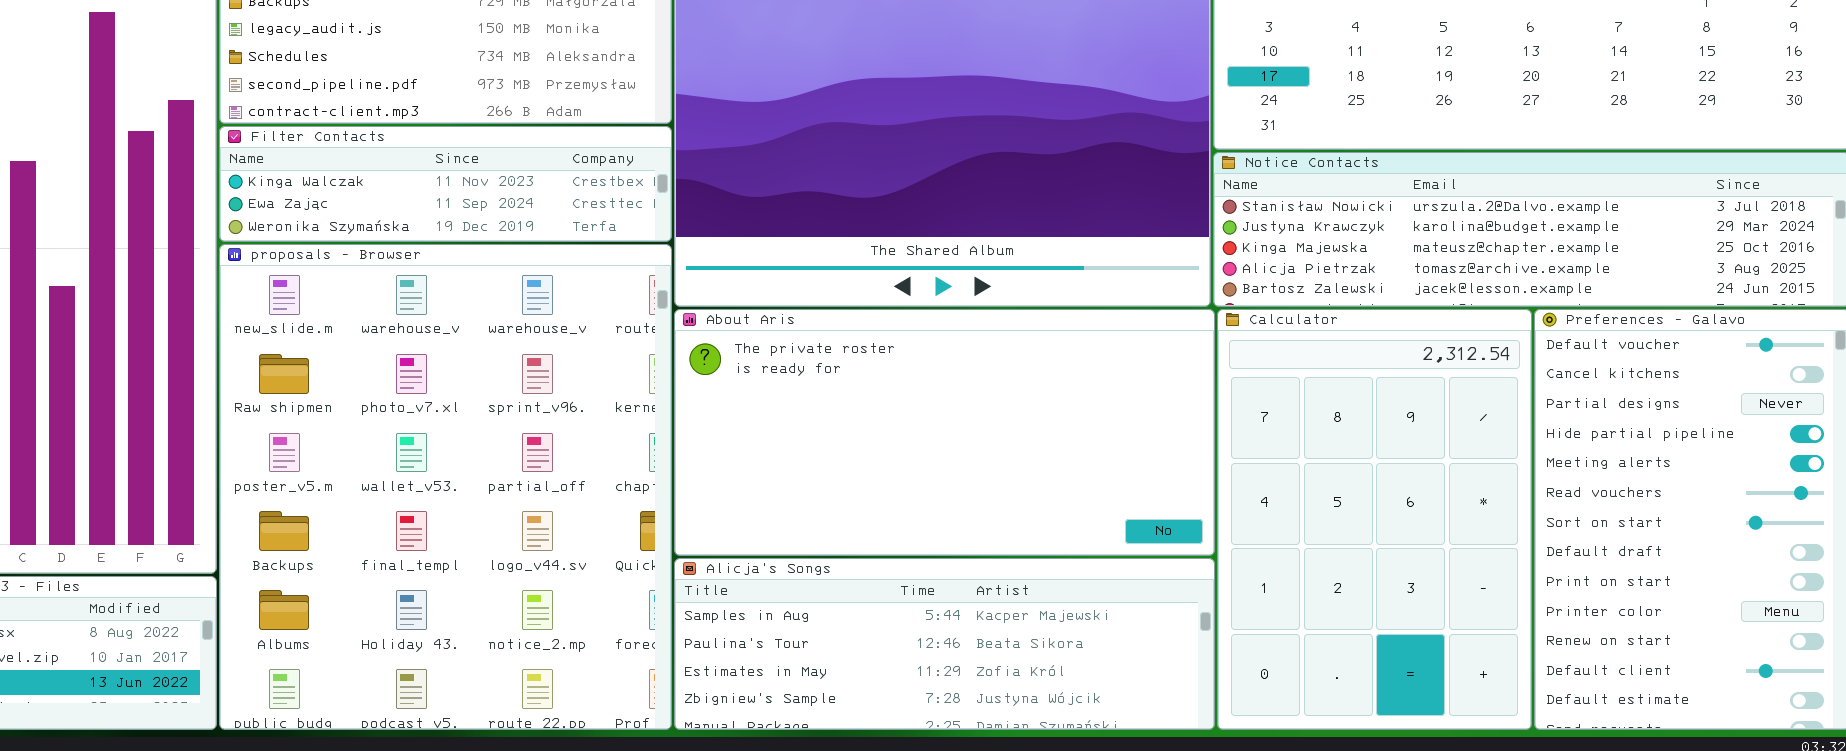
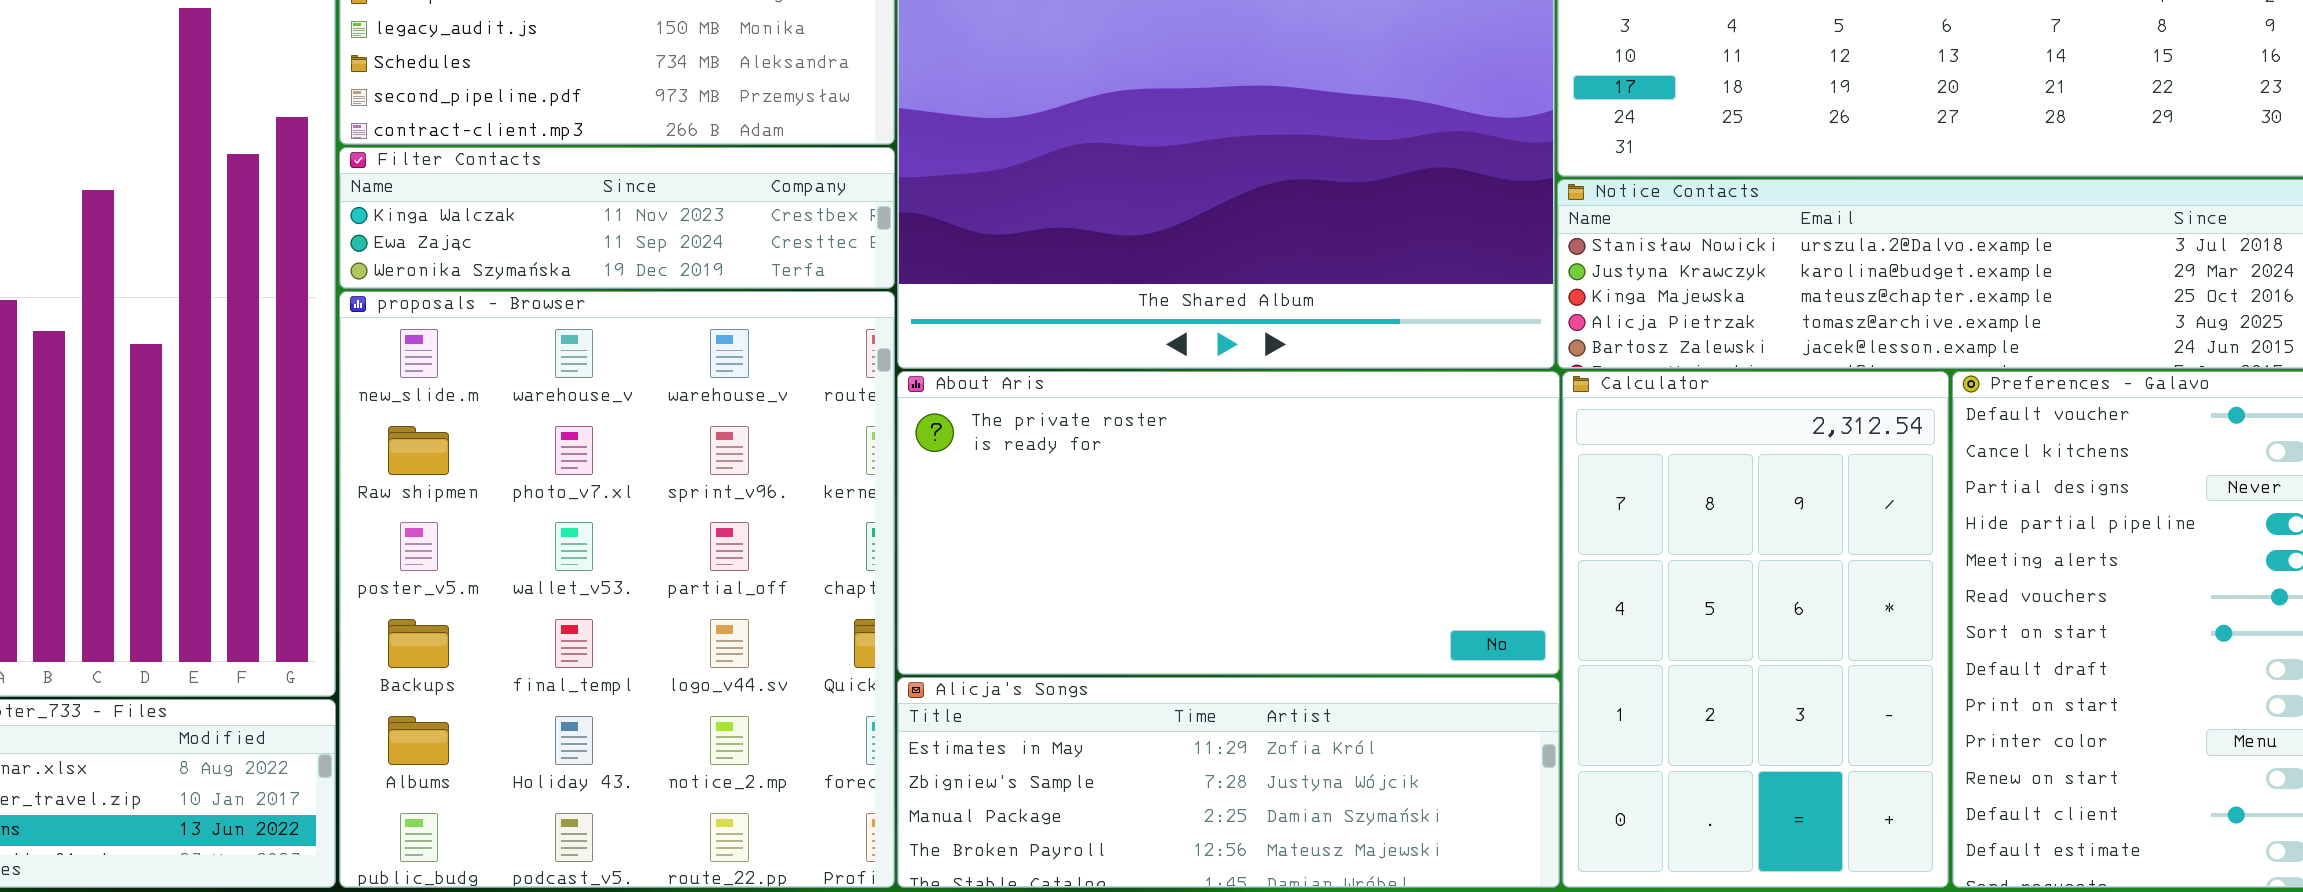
Alicja's Songs: [674,558,1215,730] -> [897,677,1560,888], scrolled down 2 rows

